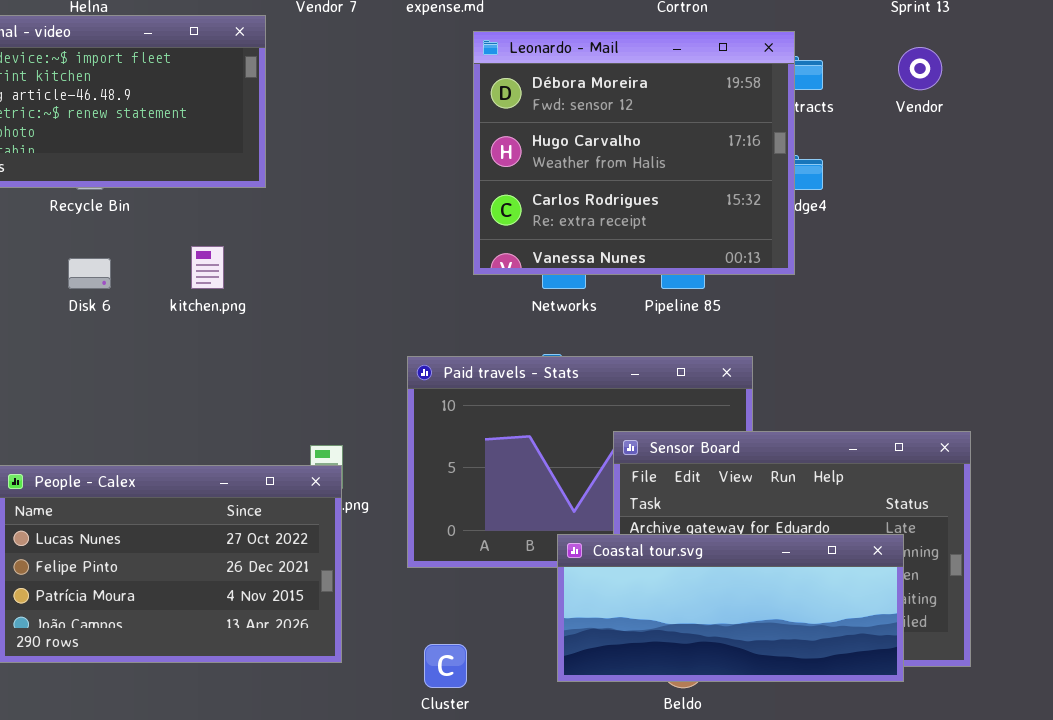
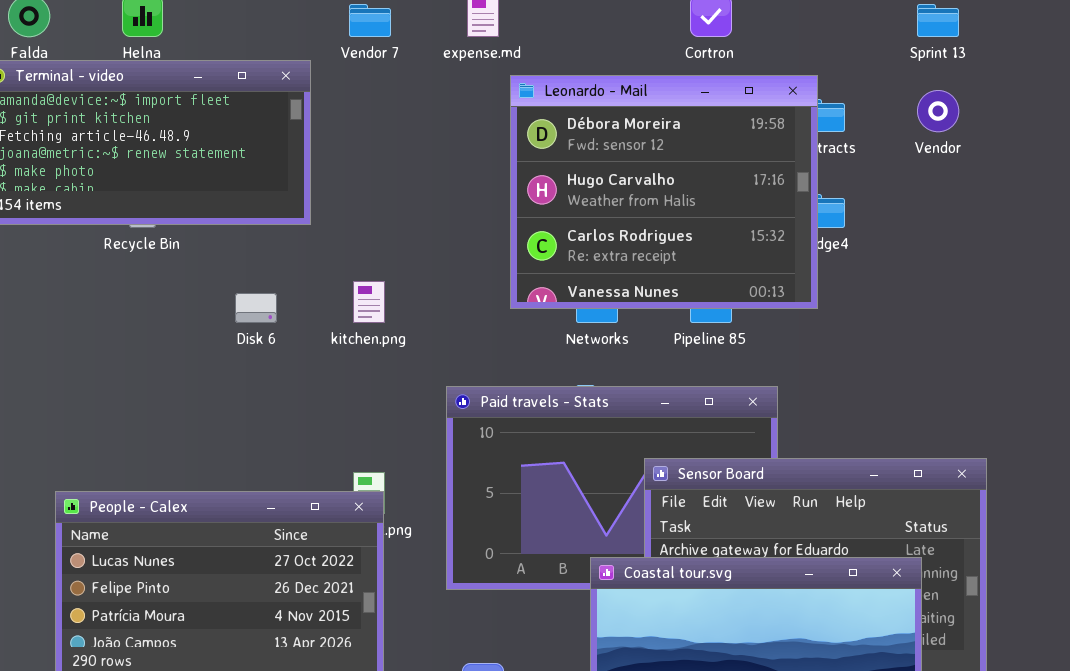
kitchen.png: [191,246,224,289] -> [353,281,385,323], moved
Disk 6: [68,258,111,289] -> [235,293,277,323], moved

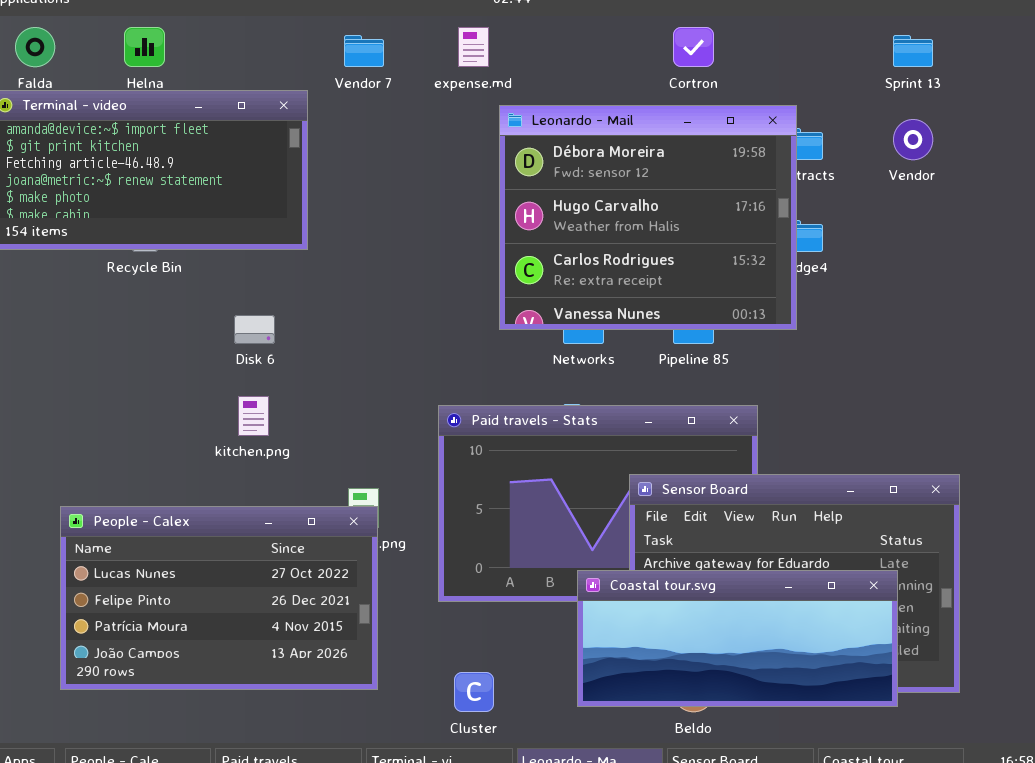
kitchen.png: [353,281,385,323] -> [238,396,269,436], moved

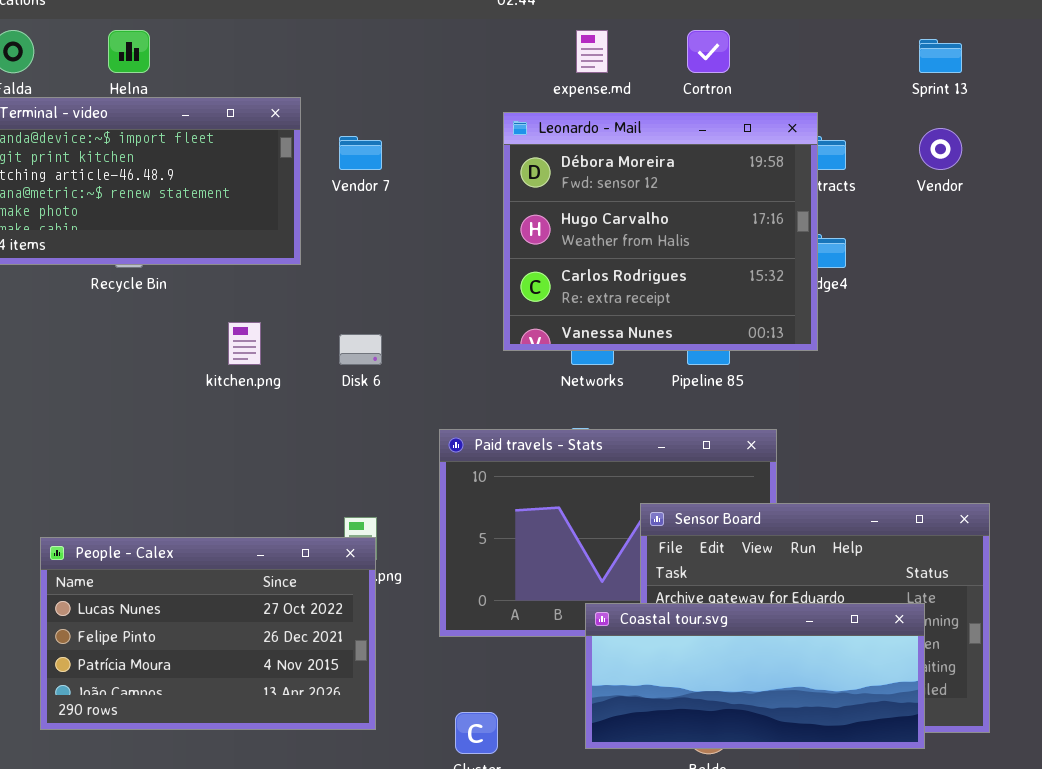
expense.md: [458,27,489,67] -> [576,30,608,73], moved
Vendor 7: [344,35,384,67] -> [339,136,382,170], moved
Disk 6: [234,315,275,344] -> [339,334,382,365], moved
kitchen.png: [238,396,269,436] -> [228,322,261,365], moved

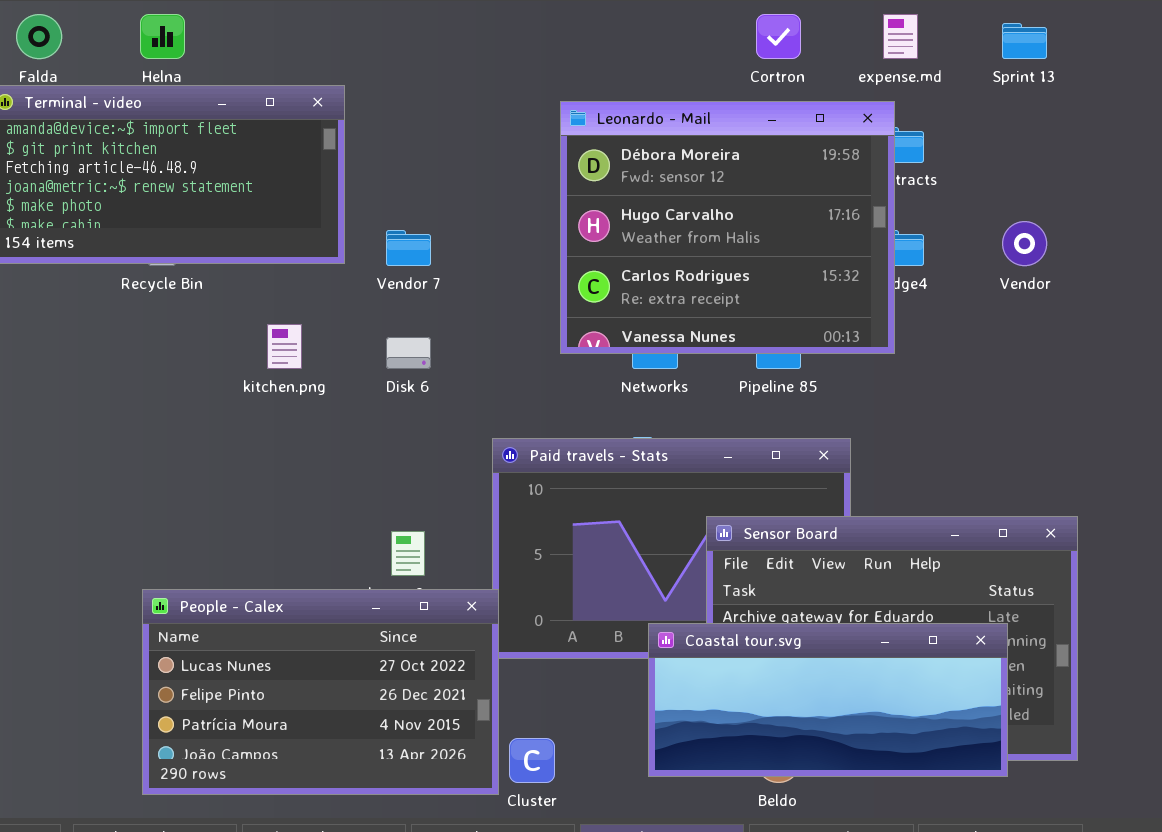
expense.md: [576,30,608,73] -> [883,14,918,59], moved
Vendor: [919,128,962,170] -> [1002,221,1047,266], moved
Vendor 7: [339,136,382,170] -> [386,230,431,266], moved
People - Calex: [40,537,376,730] -> [142,589,499,795], moved

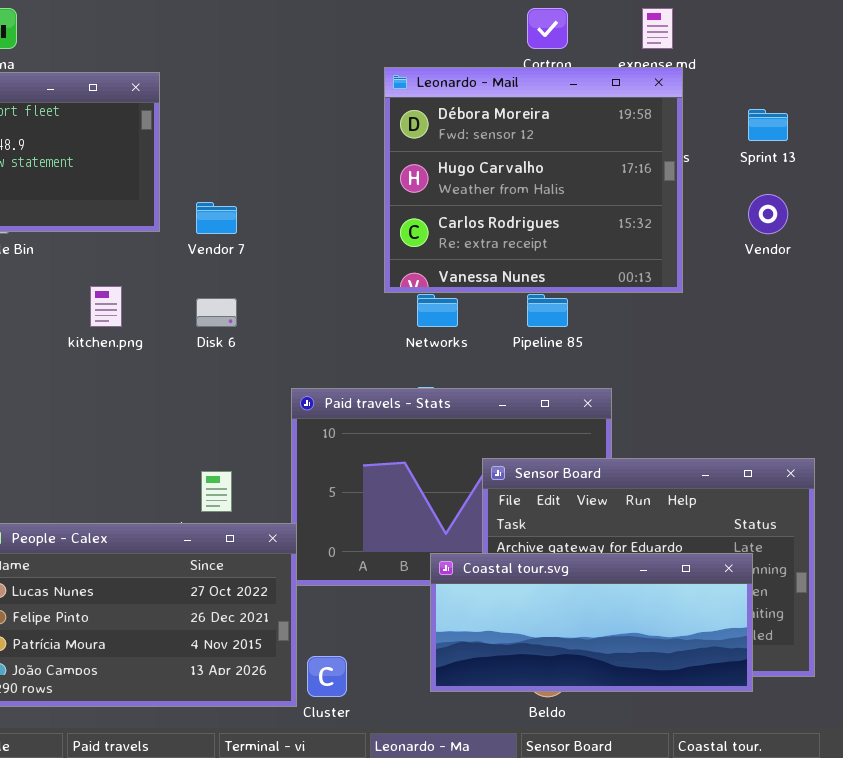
Sprint 13: [1002,23,1047,59] -> [748,109,788,141], moved
Leonardo - Mail: [560,101,895,354] -> [384,67,683,293], moved

